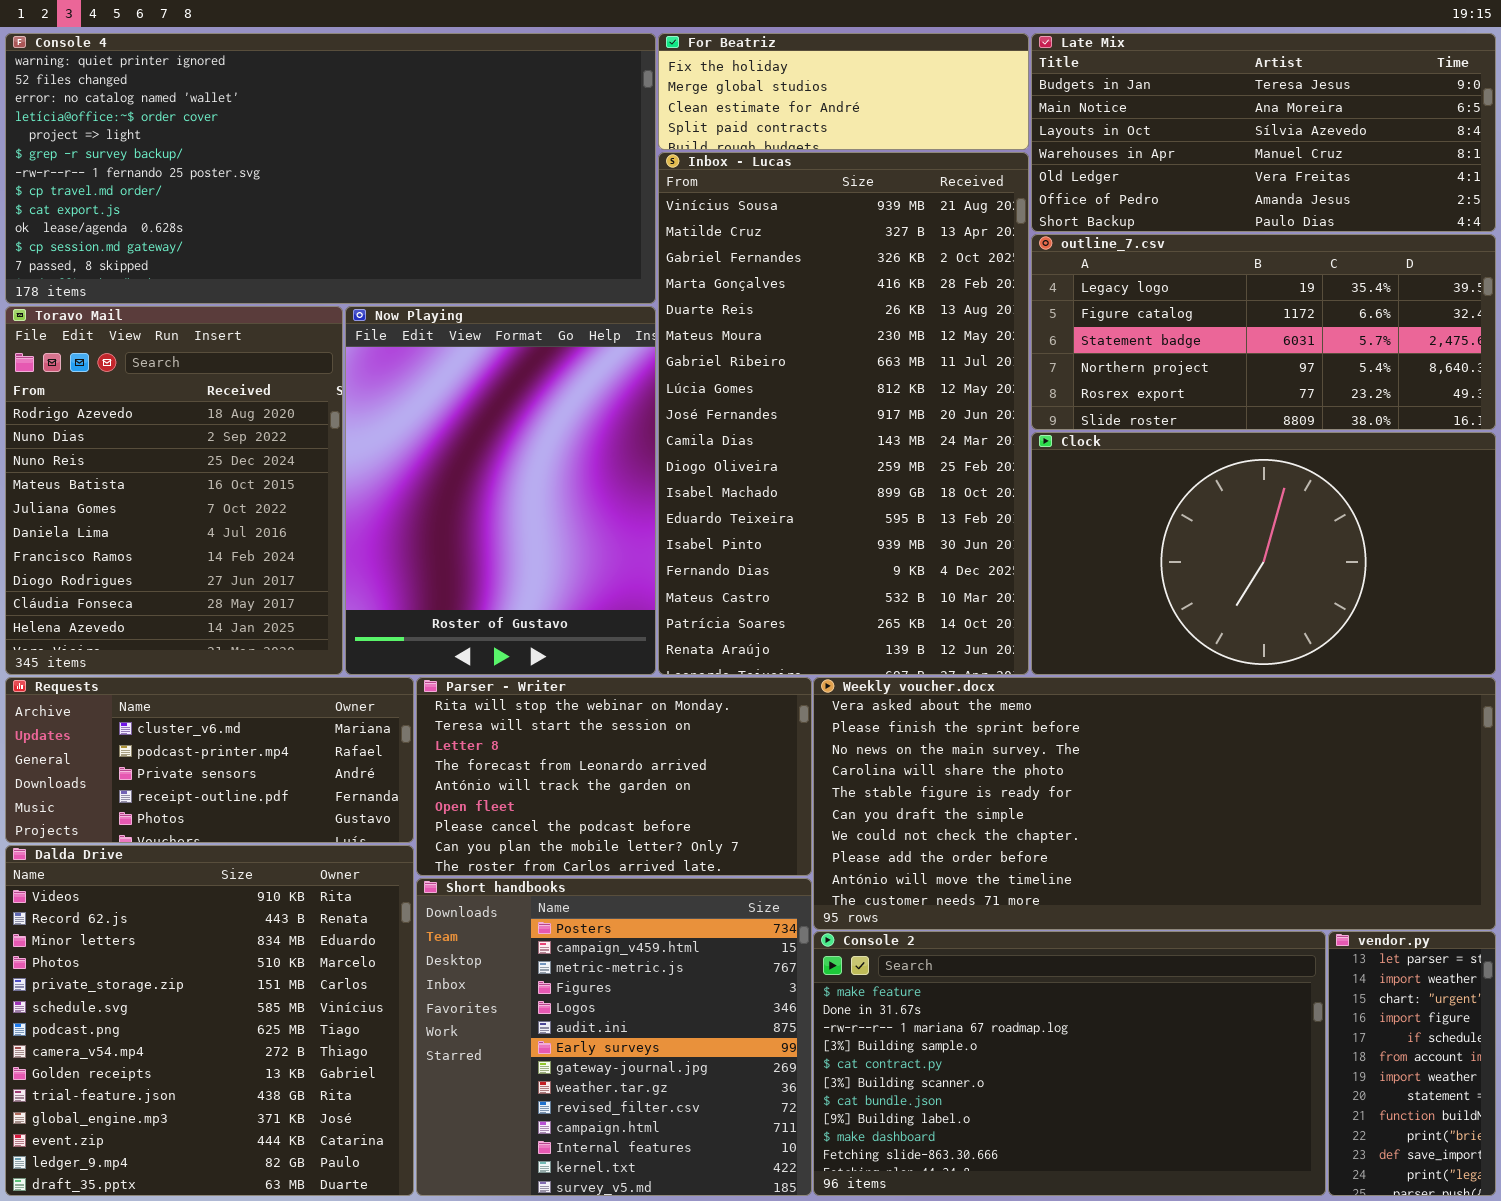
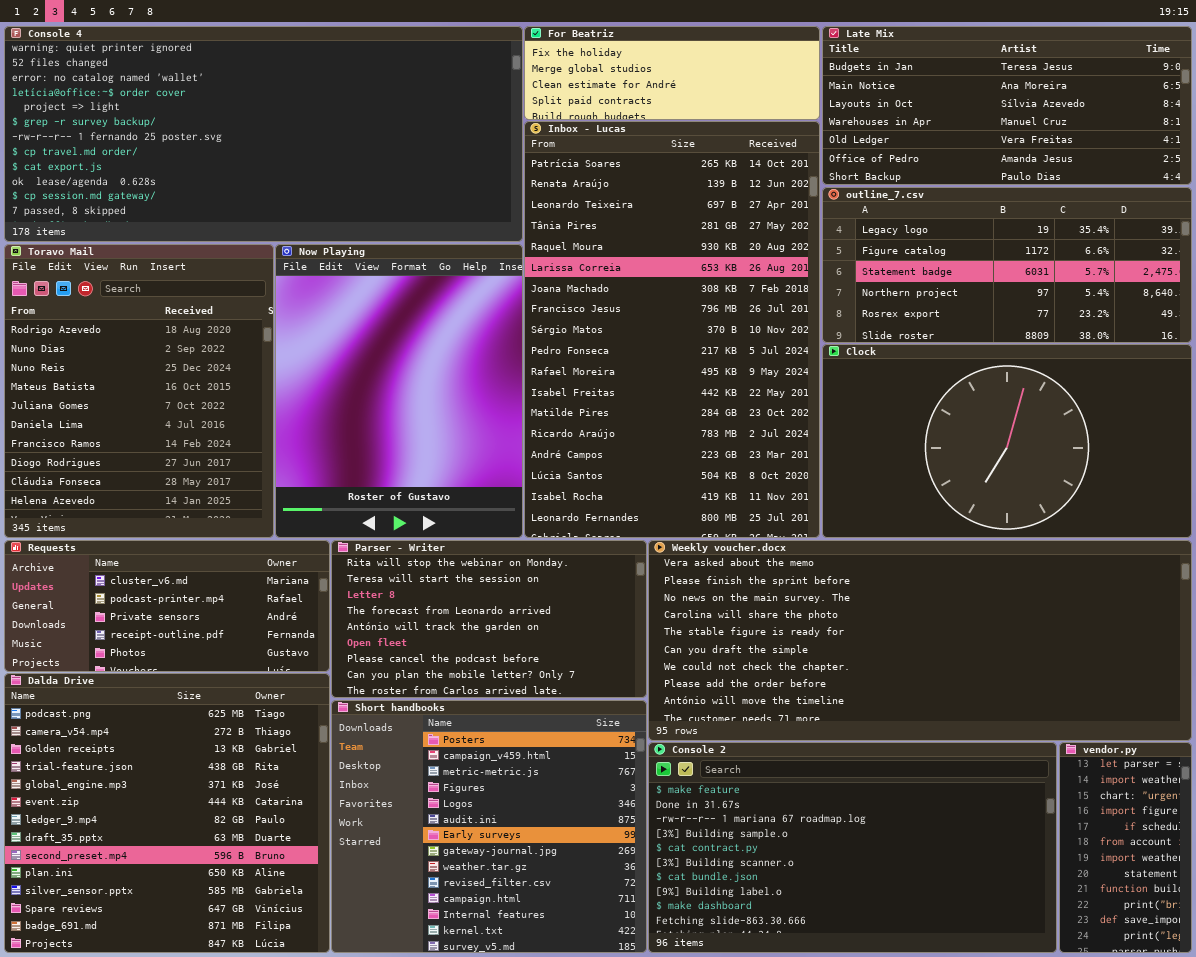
Inbox - Lucas: [658,152,1029,675] -> [524,121,820,538], scrolled down 16 rows
Dalda Drive: [5,845,414,1196] -> [4,673,330,953], scrolled down 6 rows

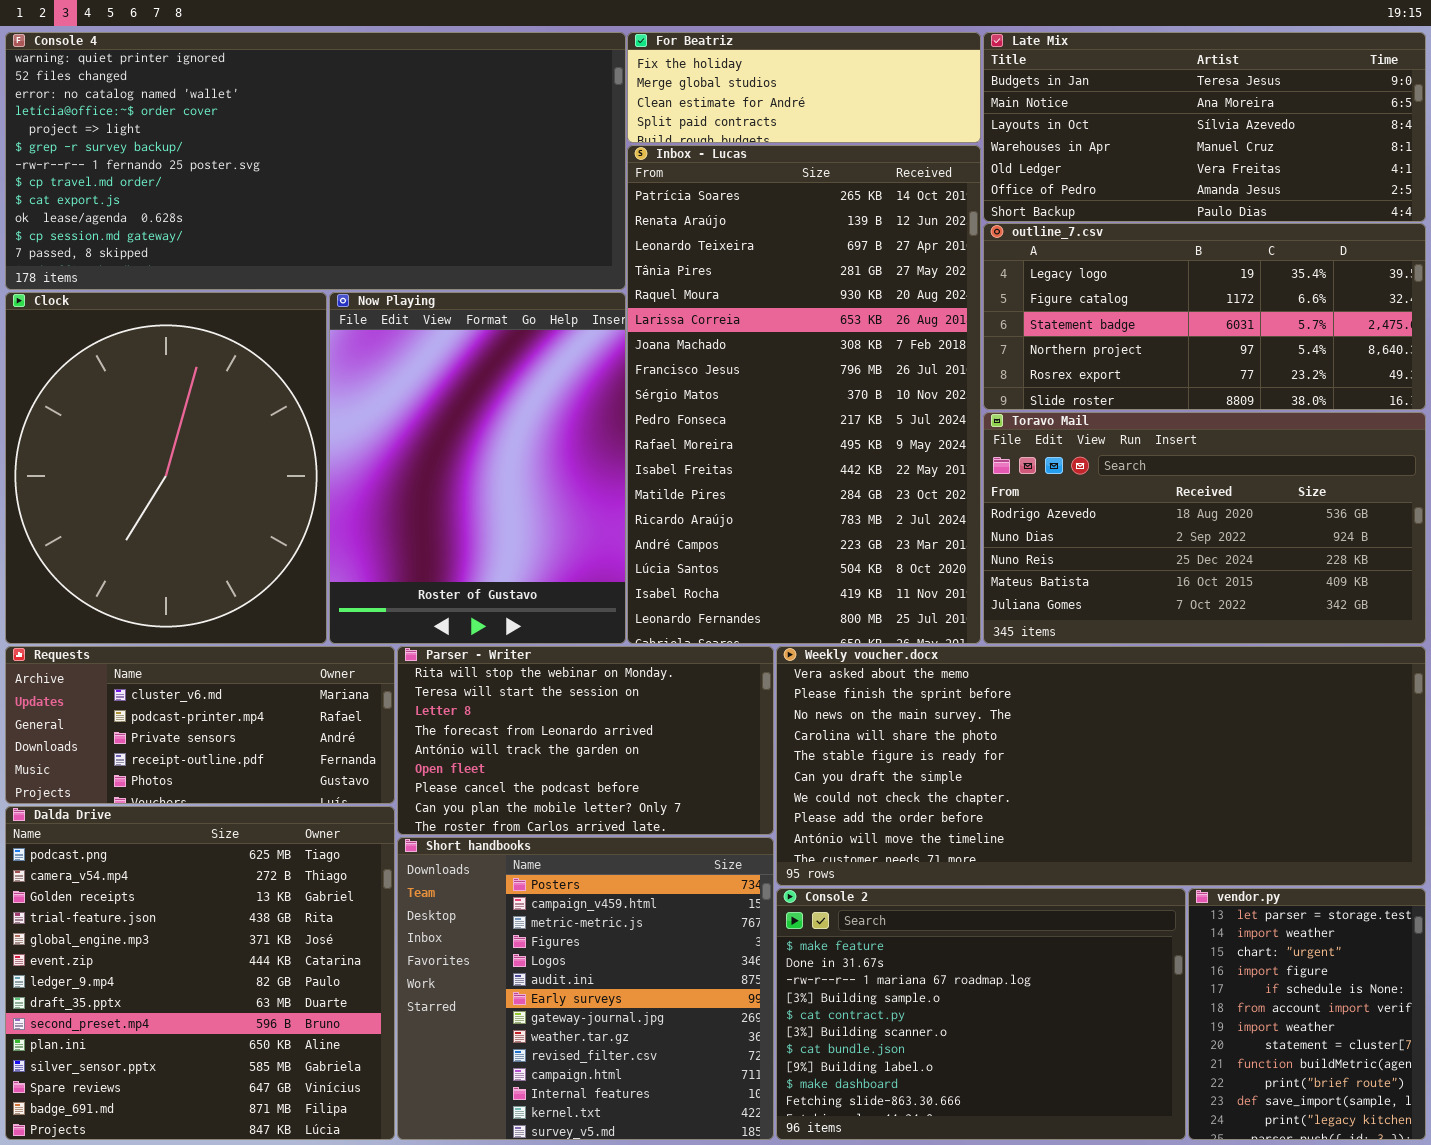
Toravo Mail: [4,244,274,538] -> [983,412,1426,644], moved, resized
Clock: [822,344,1192,538] -> [5,292,327,644], moved, resized
Console 2: [648,742,1057,953] -> [776,888,1186,1140], resized
vendor.py: [1059,742,1192,953] -> [1188,888,1426,1140], resized

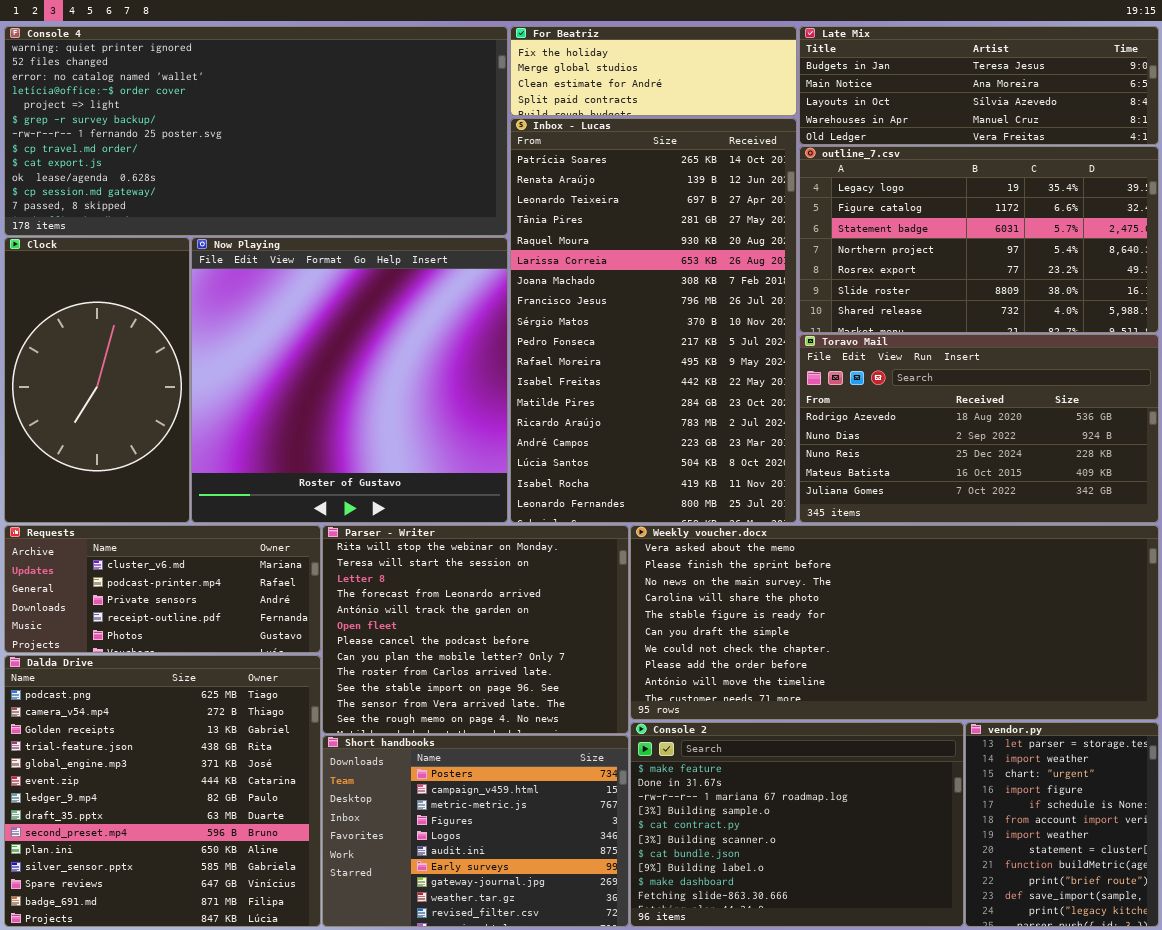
Late Mix: [983,32,1426,222] -> [799,26,1159,145], resized
outline_7.csv: [983,223,1426,410] -> [799,146,1159,333], resized
Clock: [5,292,327,644] -> [4,237,190,523], resized
Now Playing: [329,292,626,644] -> [191,237,508,523], resized
Parser - Writer: [397,646,774,835] -> [322,525,629,734], resized
Short handbooks: [397,837,774,1140] -> [322,735,629,927], resized

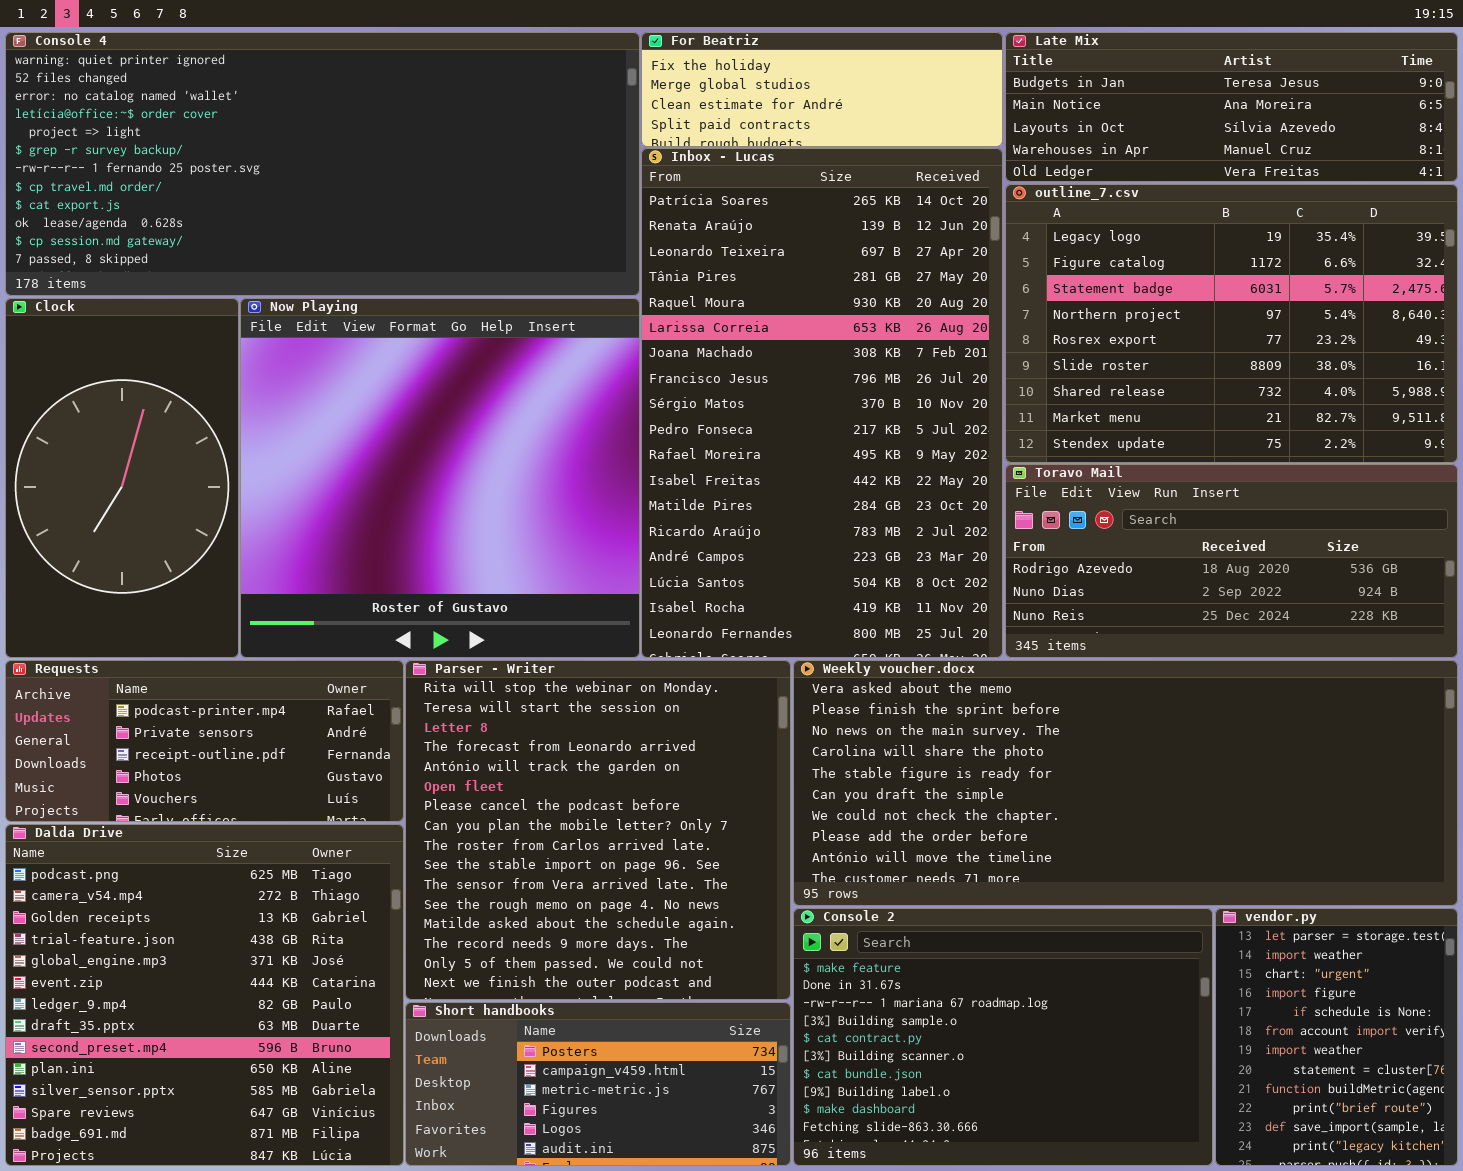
outline_7.csv: [799,146,1159,333] -> [1005,184,1458,463], resized
Toravo Mail: [799,334,1159,523] -> [1005,464,1458,658], resized
Requests: [4,525,321,653] -> [5,660,404,822], scrolled down 1 row
Parser - Writer: [322,525,629,734] -> [405,660,791,1000], resized
Short handbooks: [322,735,629,927] -> [405,1002,791,1166], resized

